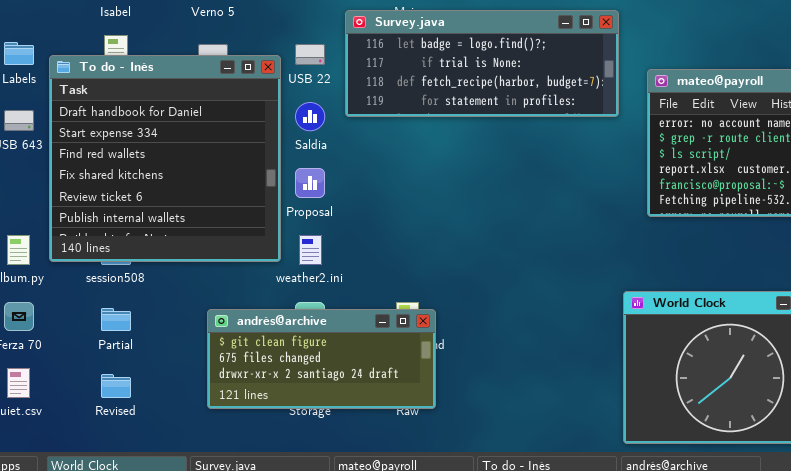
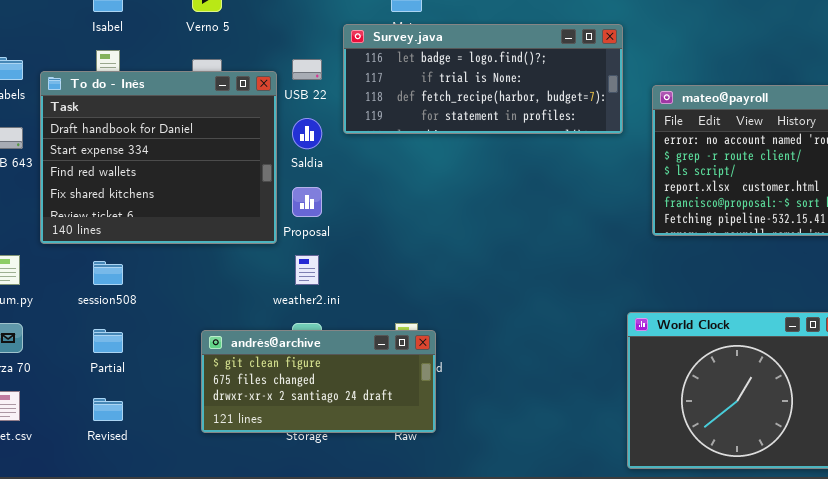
To do - Inés: [49,55,281,262] -> [40,71,277,244], resized

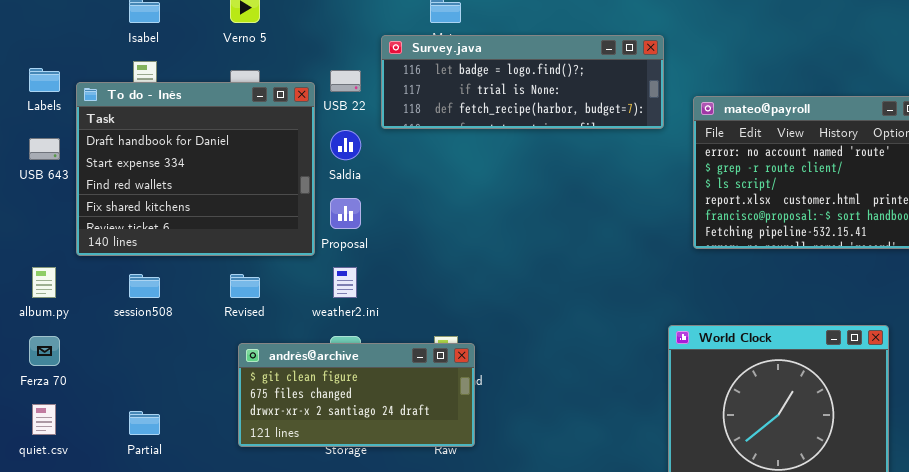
Survey.java: [343,24,623,134] -> [381,35,664,129], resized
Partial: [93,329,123,353] -> [129,411,160,435], moved
Revised: [93,398,123,421] -> [230,274,260,298], moved

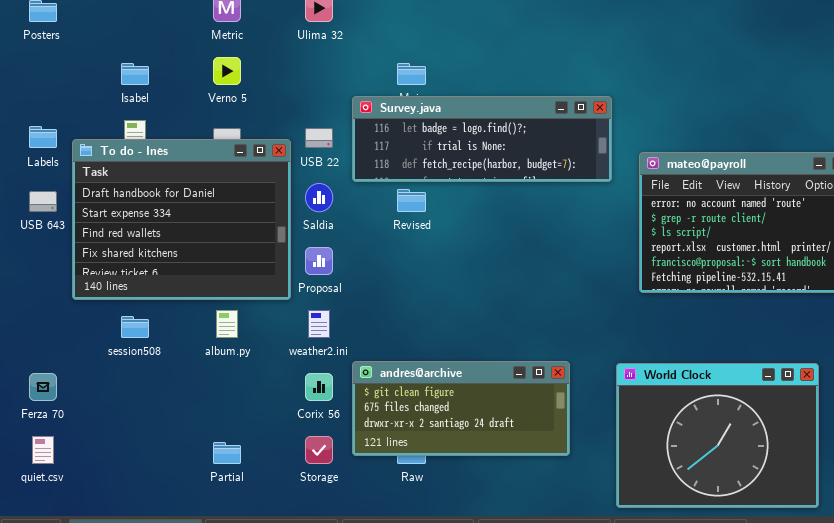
album.py: [32,267,56,298] -> [216,310,238,338], moved
Revised: [230,274,260,298] -> [397,189,426,212], moved
andrés@archive: [238,343,475,447] -> [352,361,570,456], moved
Partial: [129,411,160,435] -> [213,442,241,464], moved

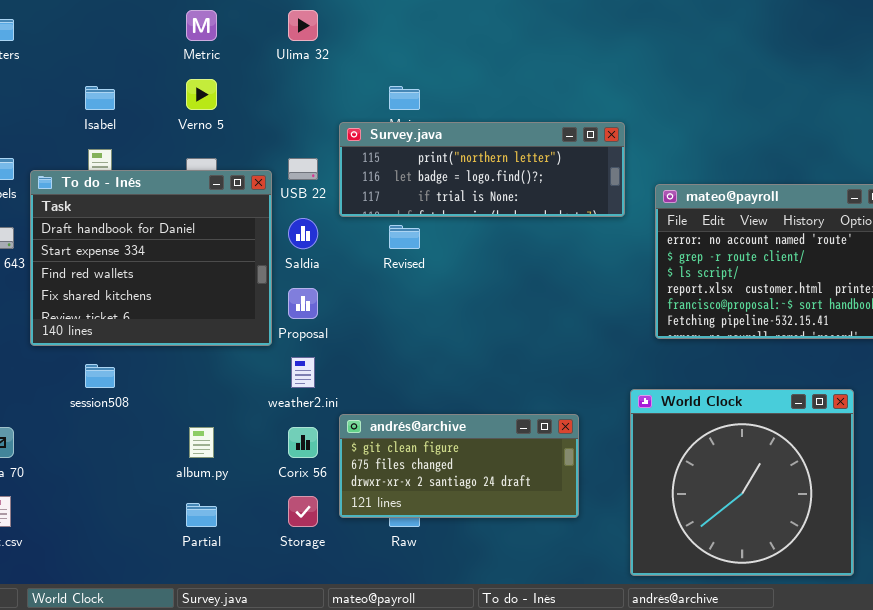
Survey.java: [352,96,612,182] -> [339,122,625,217], scrolled up 1 row
album.py: [216,310,238,338] -> [189,427,214,458], moved
World Clock: [616,363,819,508] -> [630,389,854,576], resized

